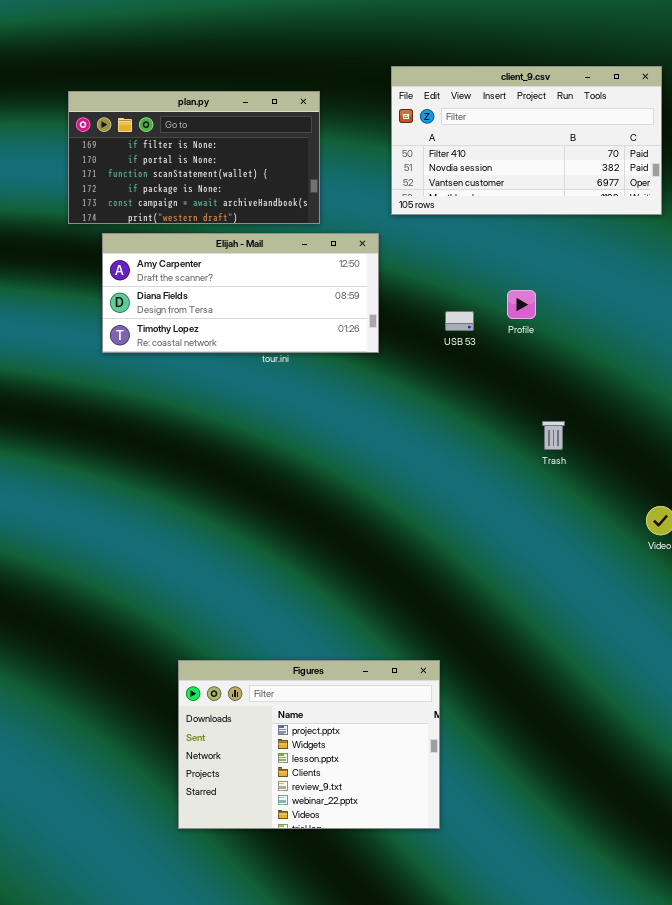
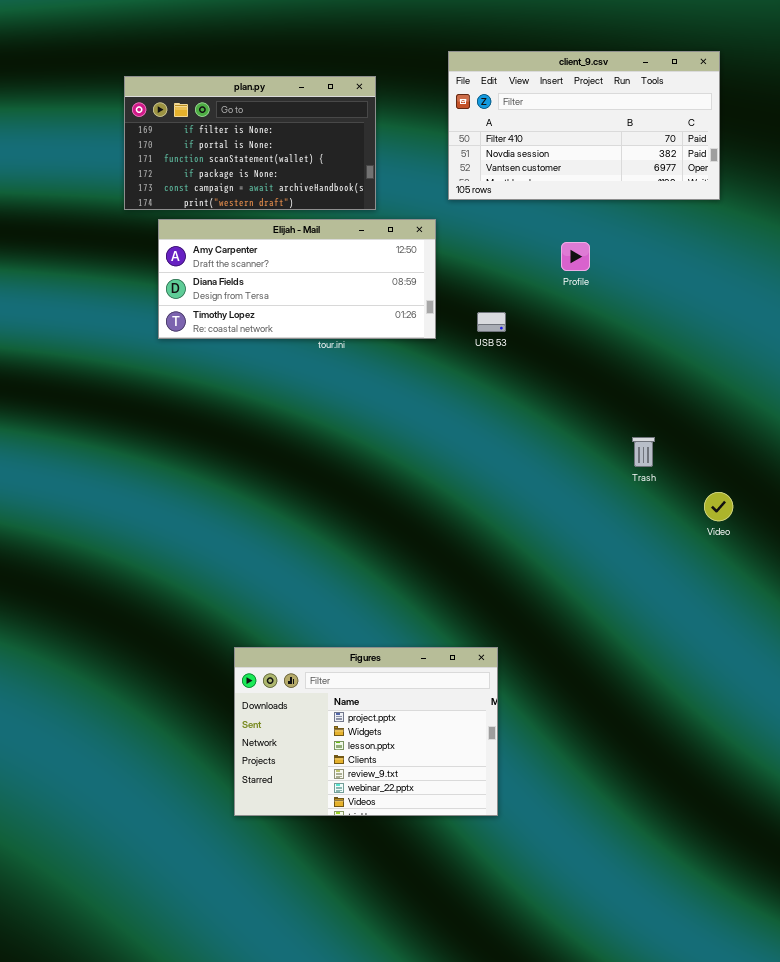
Profile: [507,290,536,319] -> [561,242,590,271], moved
USB 53: [445,311,474,331] -> [477,312,506,332], moved
Trash: [542,421,565,450] -> [632,437,655,467], moved

